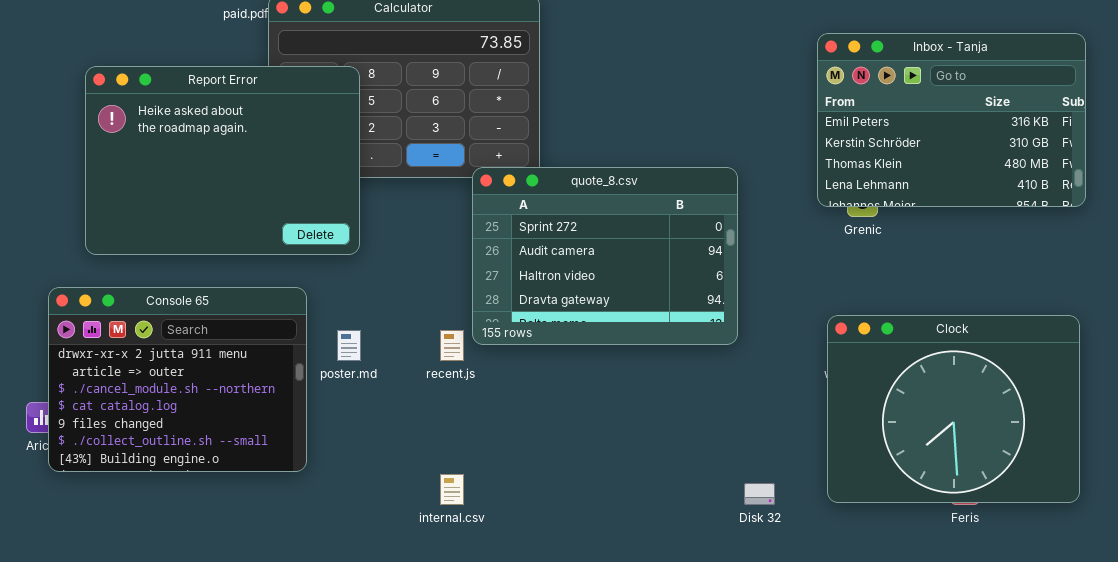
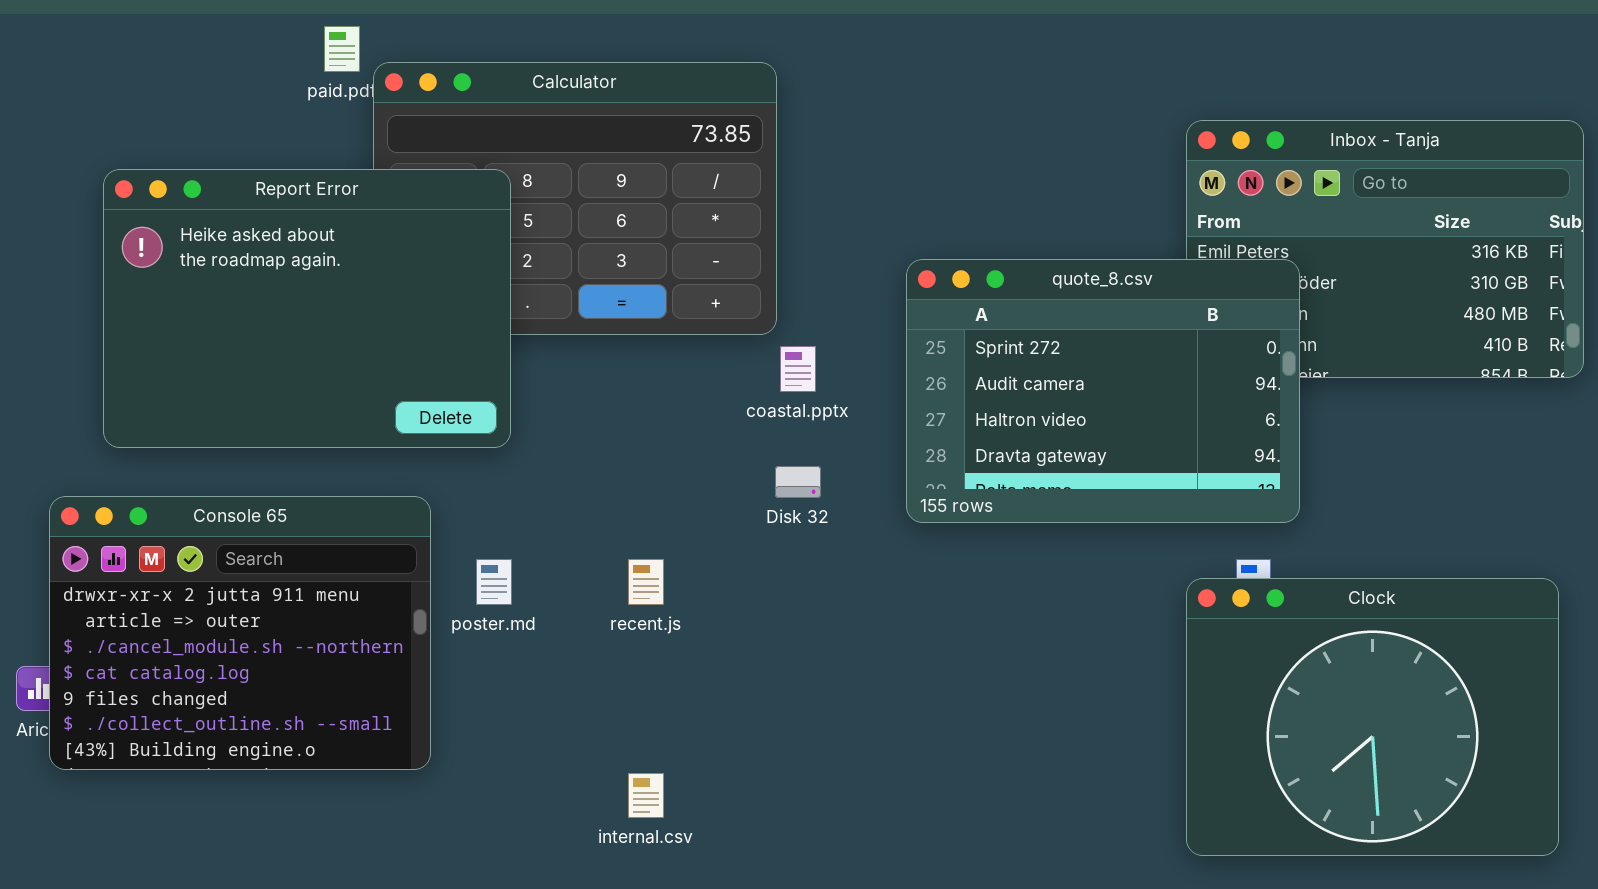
quote_8.csv: [472,167,738,345] -> [906,259,1300,523], moved
Clock: [827,315,1080,503] -> [1186,578,1559,856], moved
Disk 32: [744,483,775,505] -> [775,466,821,498], moved

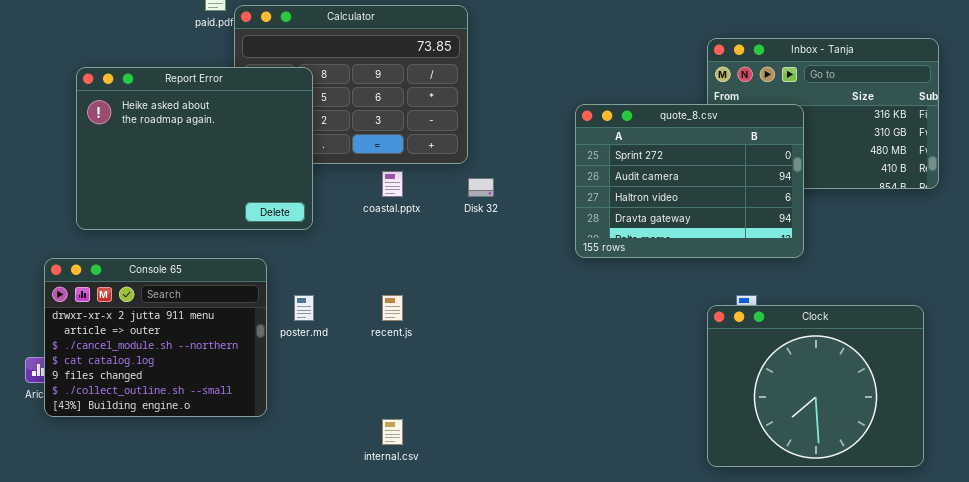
quote_8.csv: [906,259,1300,523] -> [575,104,804,258], moved
coastal.pptx: [780,346,816,392] -> [382,171,403,197], moved
Disk 32: [775,466,821,498] -> [468,178,494,197], moved

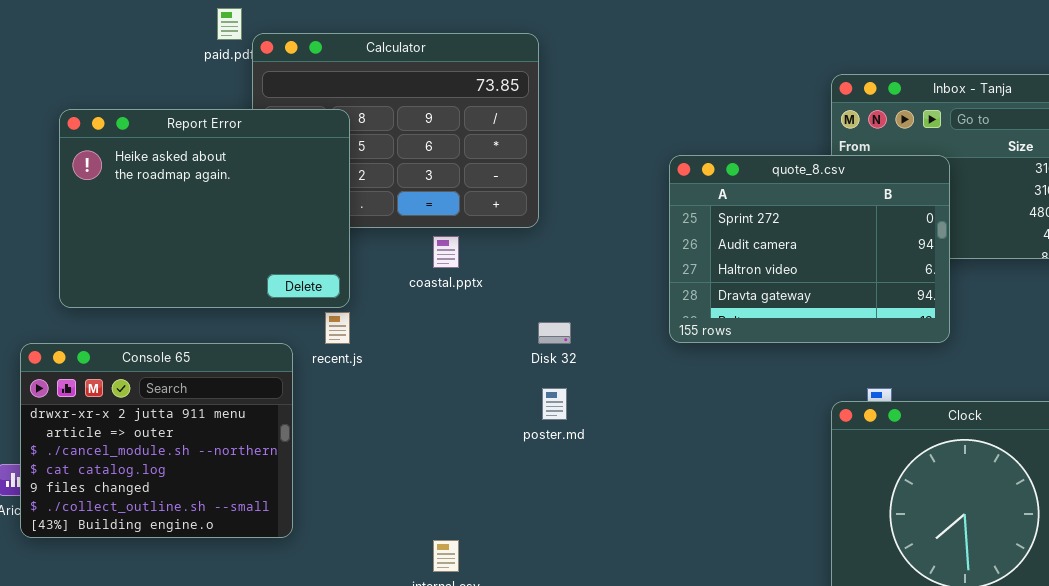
Disk 32: [468,178,494,197] -> [538,322,571,344], moved
poster.md: [294,295,314,321] -> [542,388,567,420], moved
recent.js: [382,295,403,321] -> [325,312,350,344], moved

